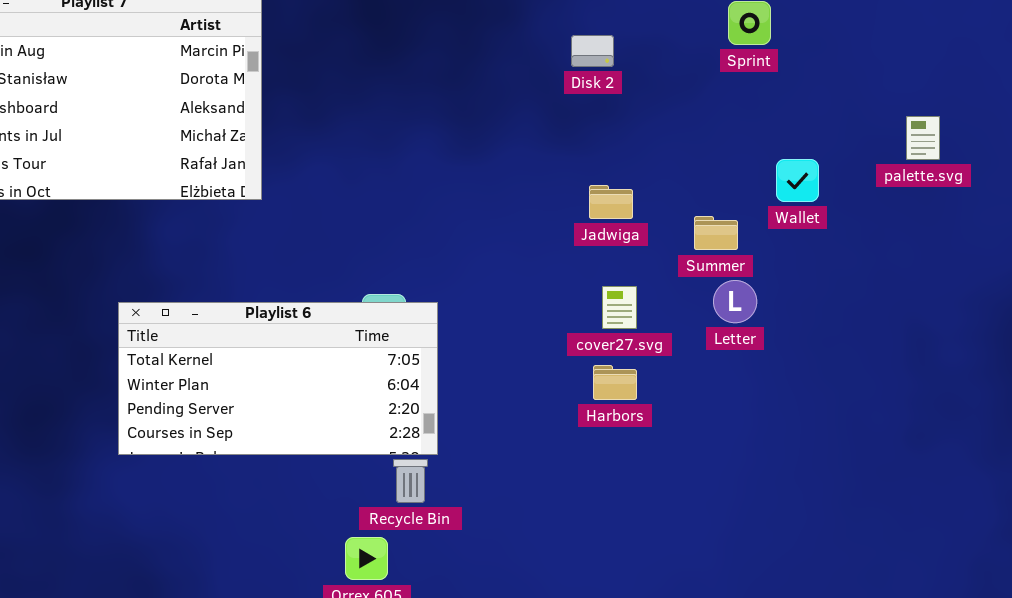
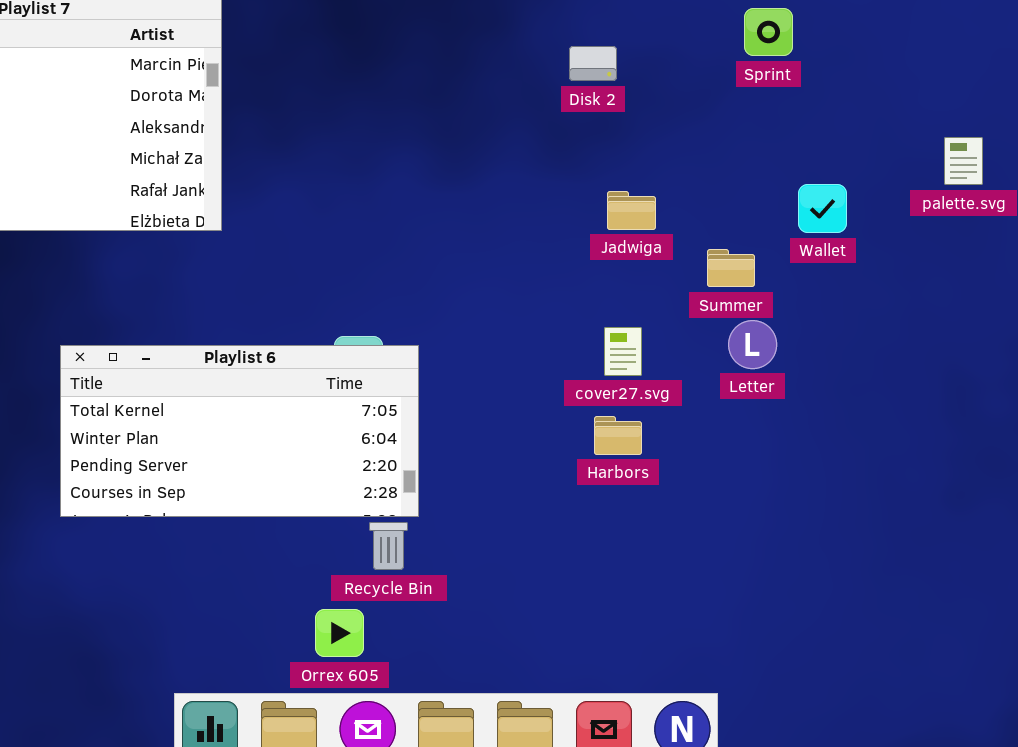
Jadwiga: [589,185,633,219] -> [607,191,656,230], moved

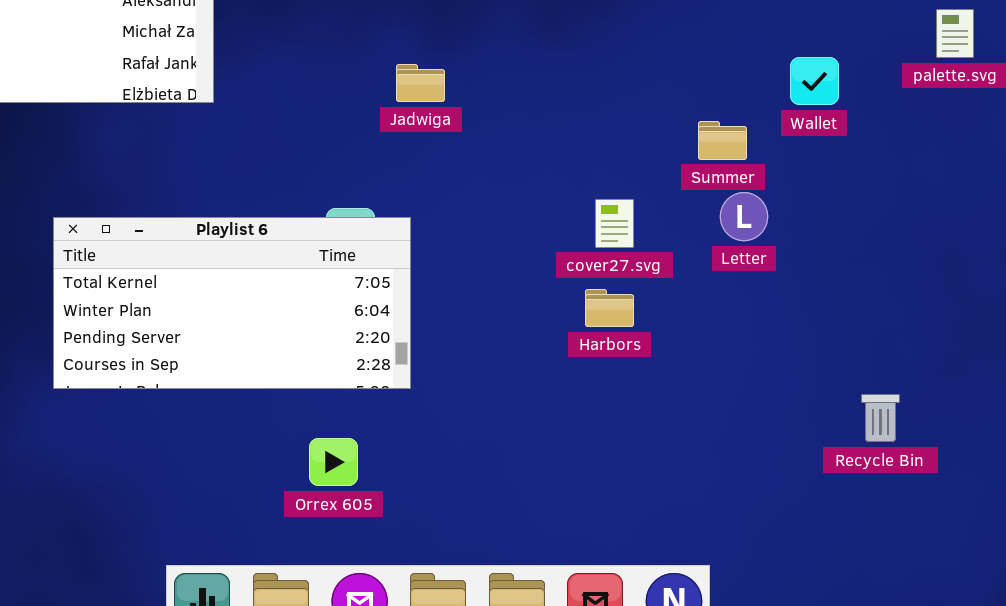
Jadwiga: [607,191,656,230] -> [396,64,445,102], moved
Recycle Bin: [369,522,408,570] -> [861,394,900,442], moved
Orrex 605: [315,609,364,657] -> [309,438,358,486], moved

